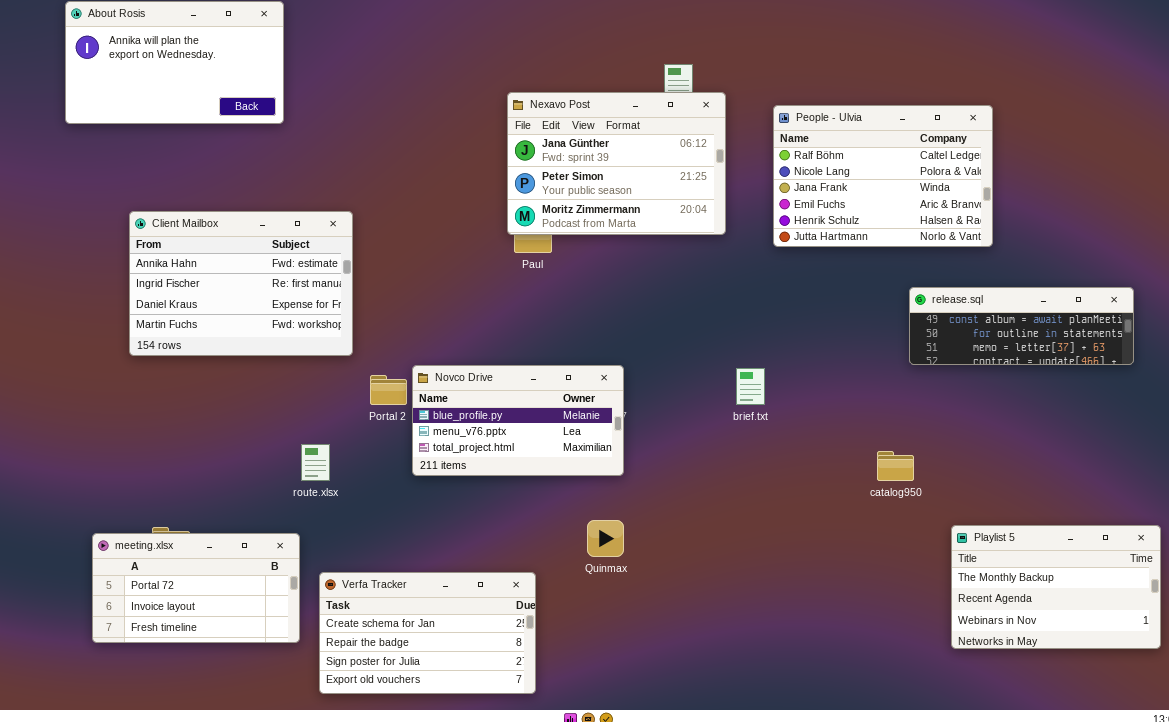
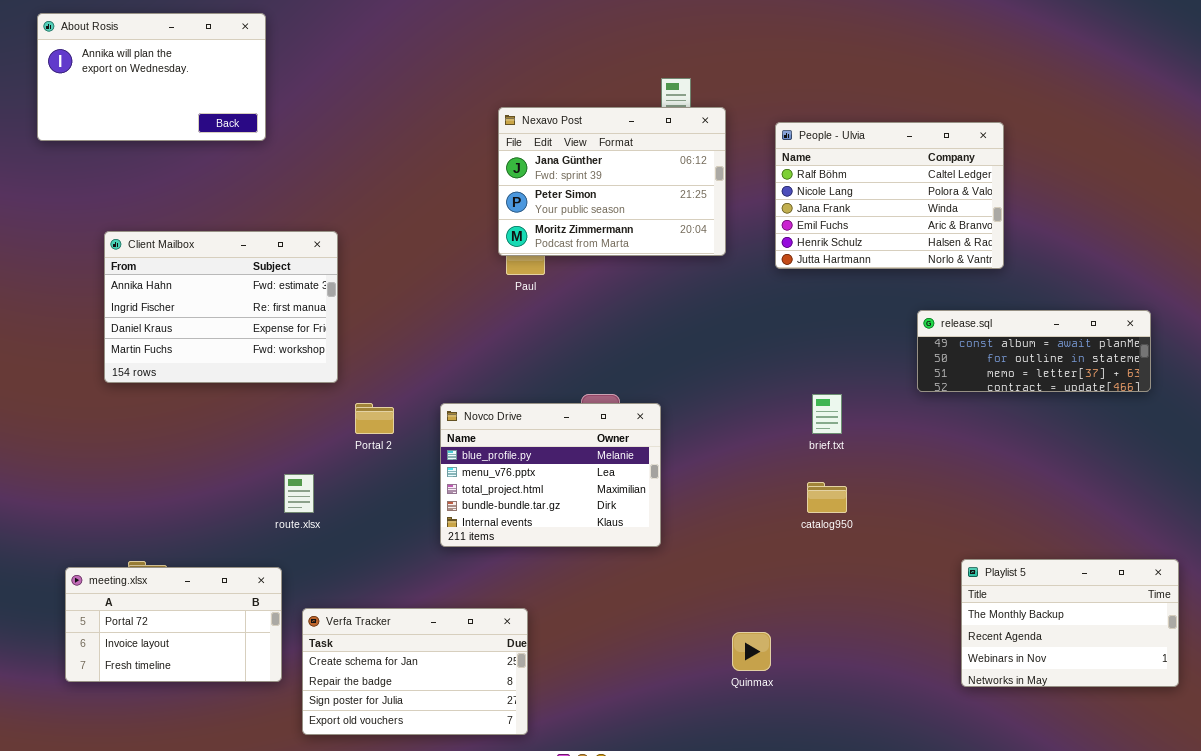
Novco Drive: [412,365,624,476] -> [440,403,661,547], moved, resized
brief.txt: [736,368,765,405] -> [812,394,842,434], moved
catalog950: [877,451,914,481] -> [807,482,847,513], moved
Quinmax: [587,520,624,557] -> [732,632,771,671], moved

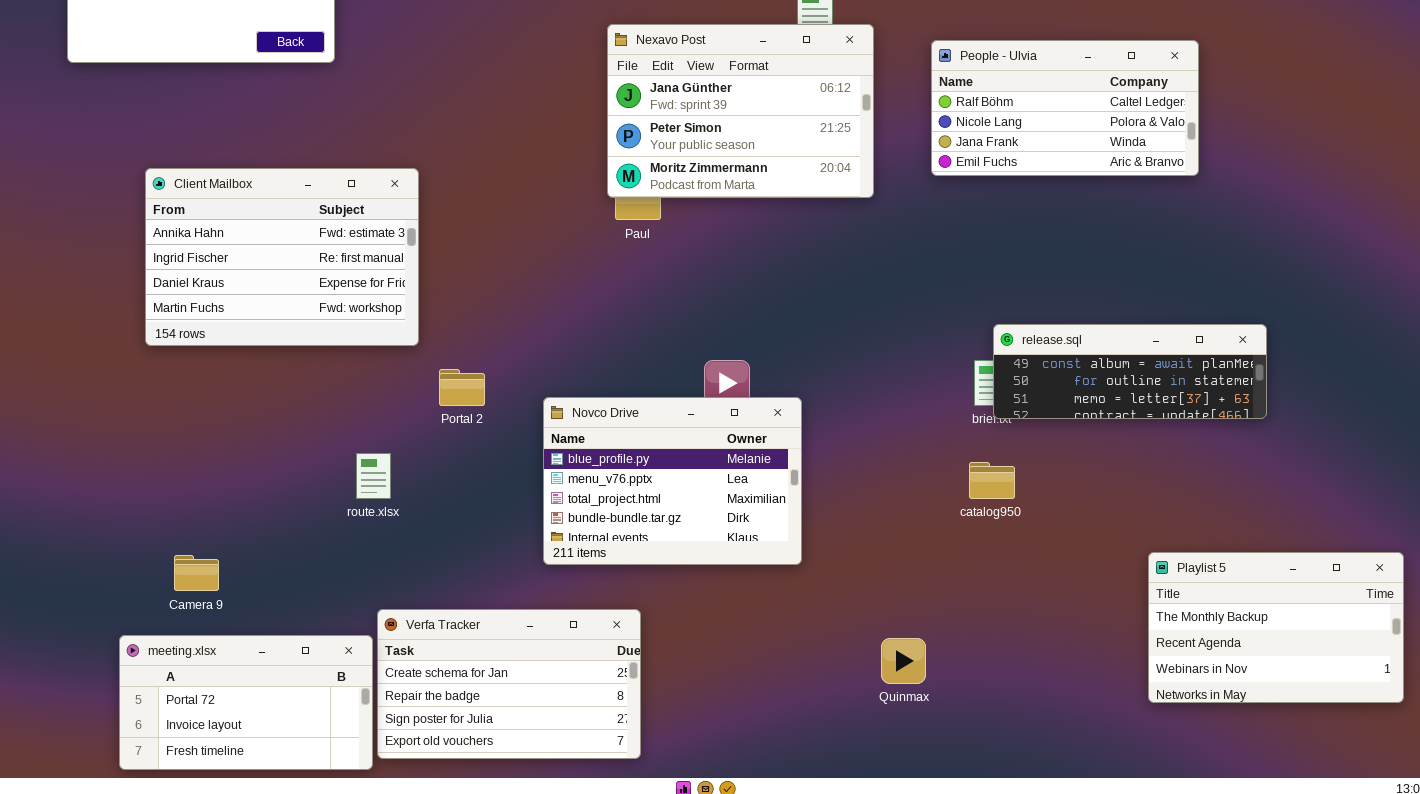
People - Ulvia: [775,122,1004,269] -> [931,40,1199,176], resized
release.sql: [917,310,1151,392] -> [993,324,1267,419], moved
Novco Drive: [440,403,661,547] -> [543,397,802,565], moved
meeting.xlsx: [65,567,282,682] -> [119,635,373,770], moved

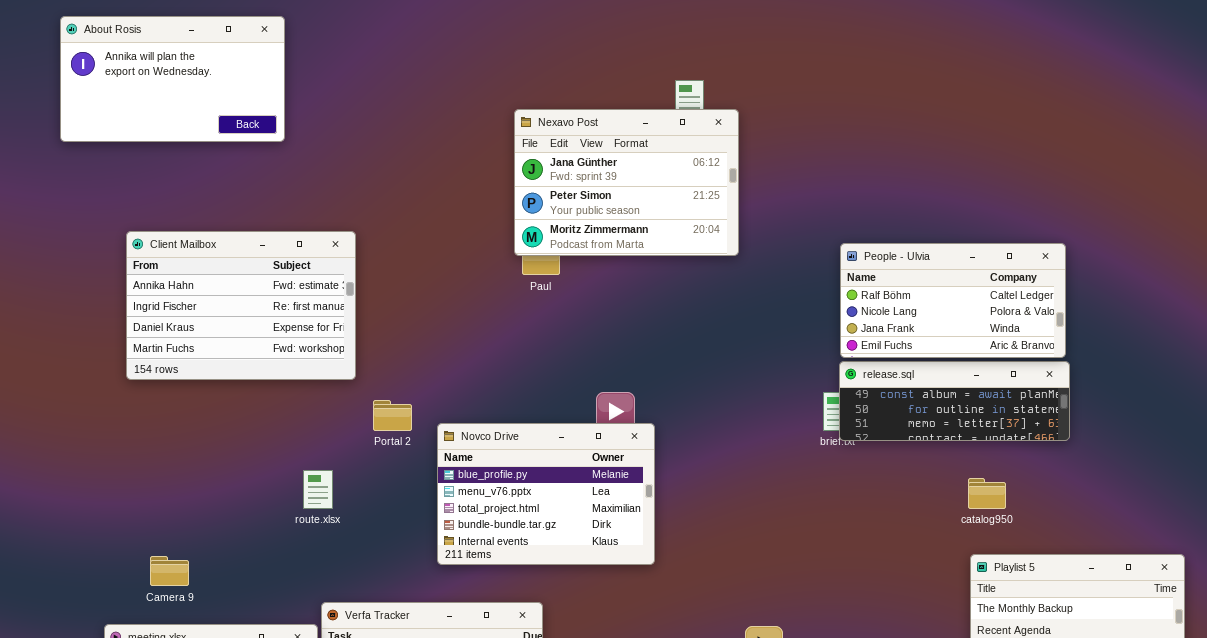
People - Ulvia: [931,40,1199,176] -> [840,243,1066,358], moved
Novco Drive: [543,397,802,565] -> [437,423,655,565], moved
catalog950: [969,462,1015,499] -> [968,478,1006,509], moved

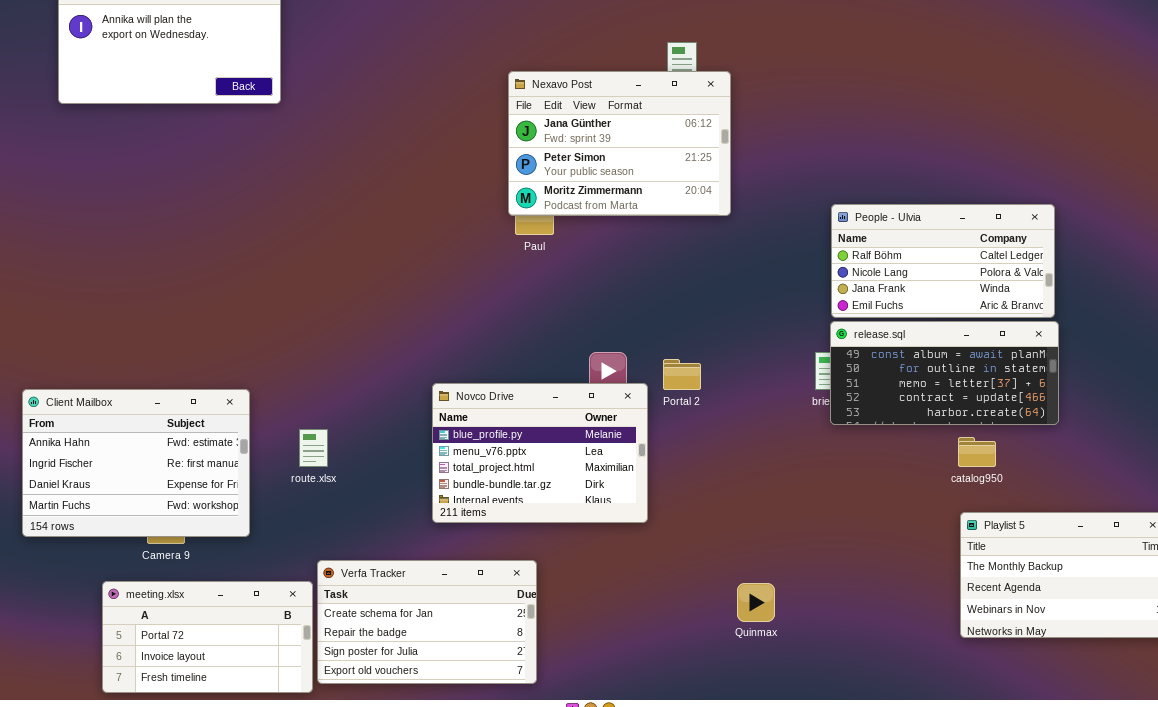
Client Mailbox: [126,231,356,380] -> [22,389,250,537], moved
release.sql: [839,361,1070,441] -> [830,321,1059,425], resized
Portal 2: [373,400,412,431] -> [663,359,701,390], moved

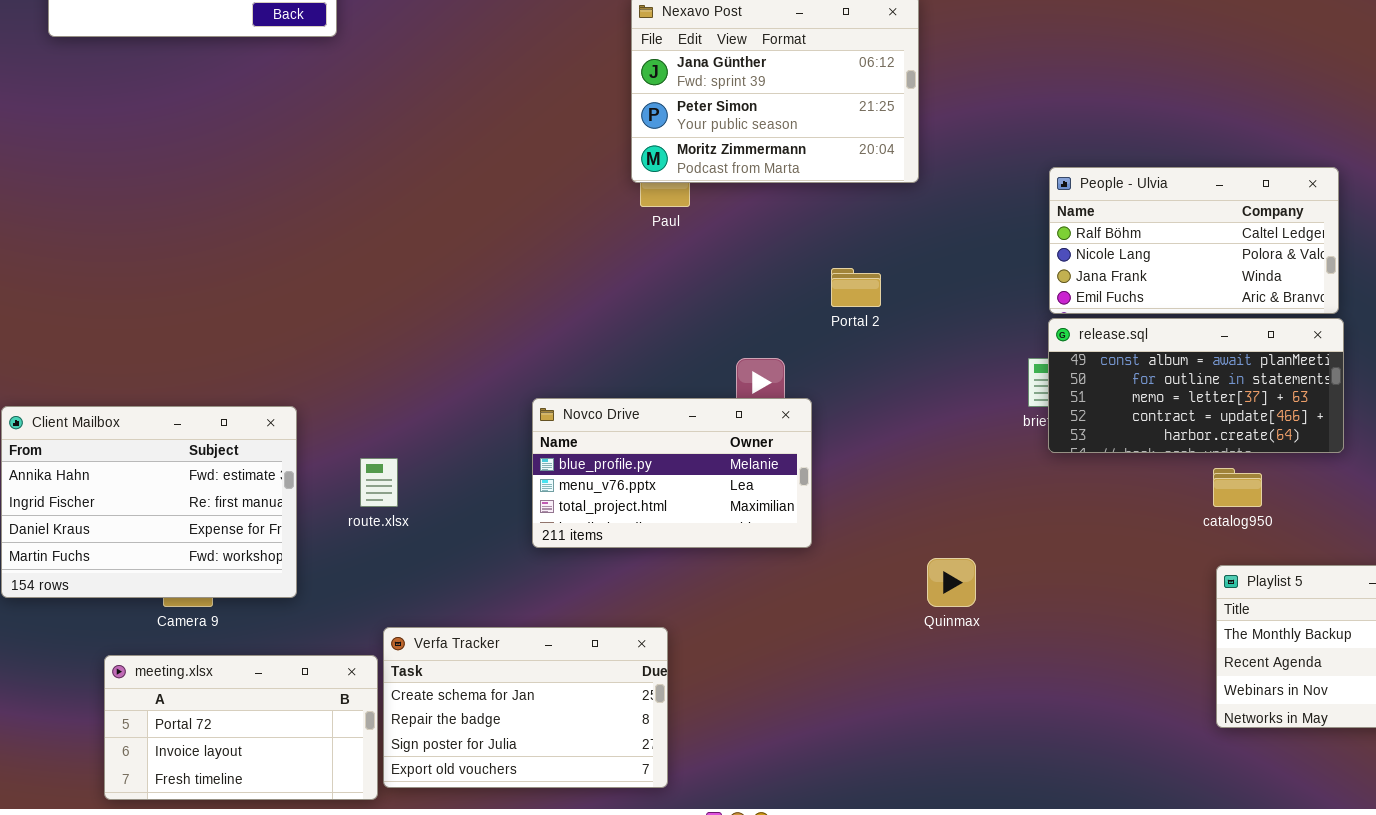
Portal 2: [663,359,701,390] -> [831,268,881,307], moved
Novco Drive: [432,383,648,523] -> [532,398,812,548], resized
Quinmax: [737,583,775,622] -> [927,558,976,607], moved

